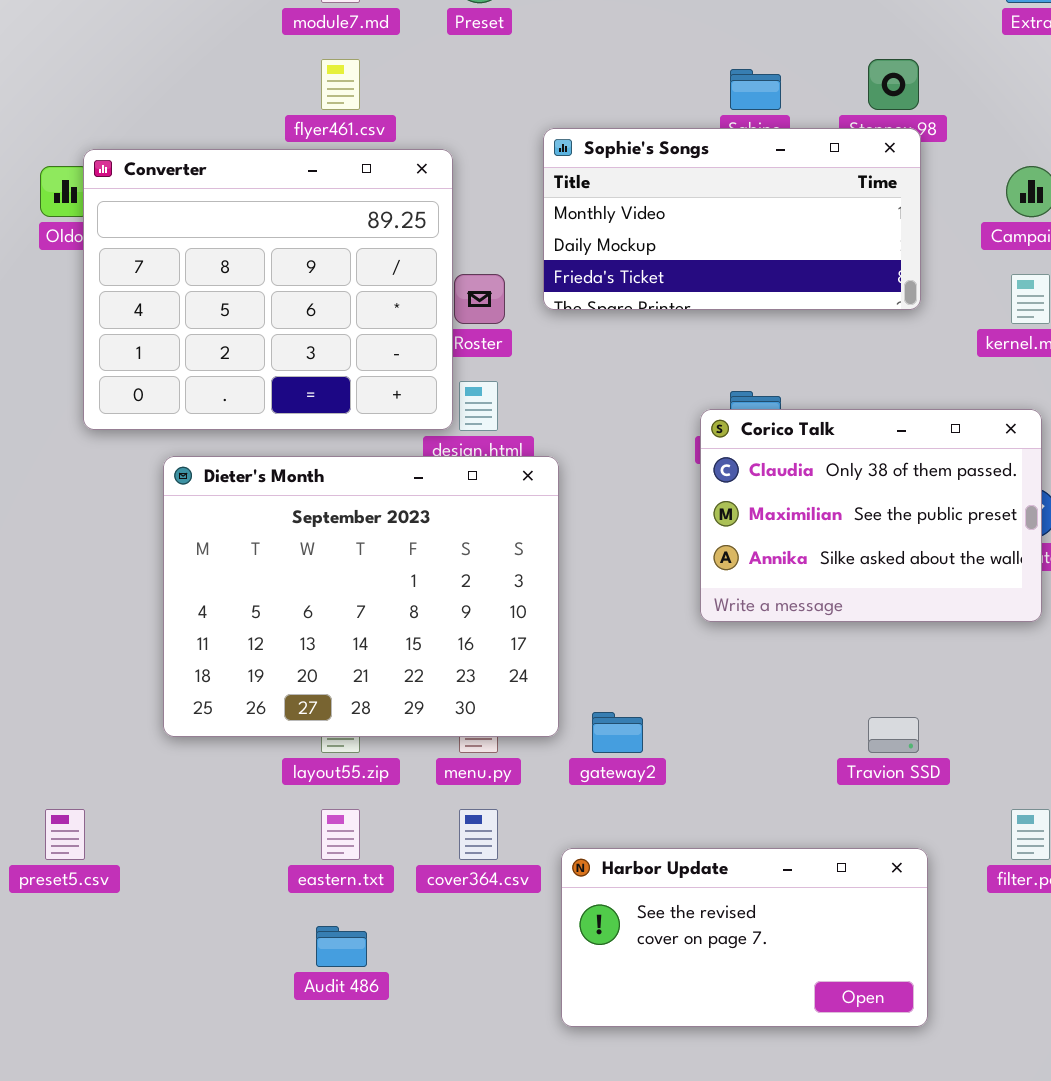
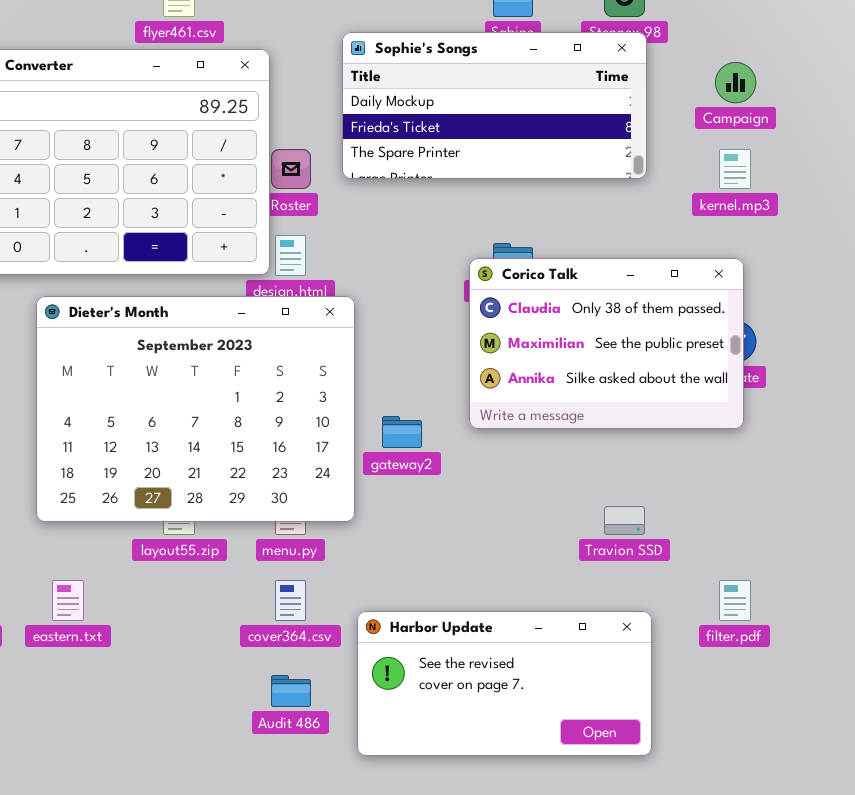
Sophie's Songs: [543,128,921,310] -> [342,32,647,179], scrolled down 1 row
gateway2: [592,712,643,753] -> [382,416,422,448], moved
eastern.txt: [321,809,360,860] -> [52,580,84,621], moved
Audit 486: [316,926,367,967] -> [271,675,311,707], moved

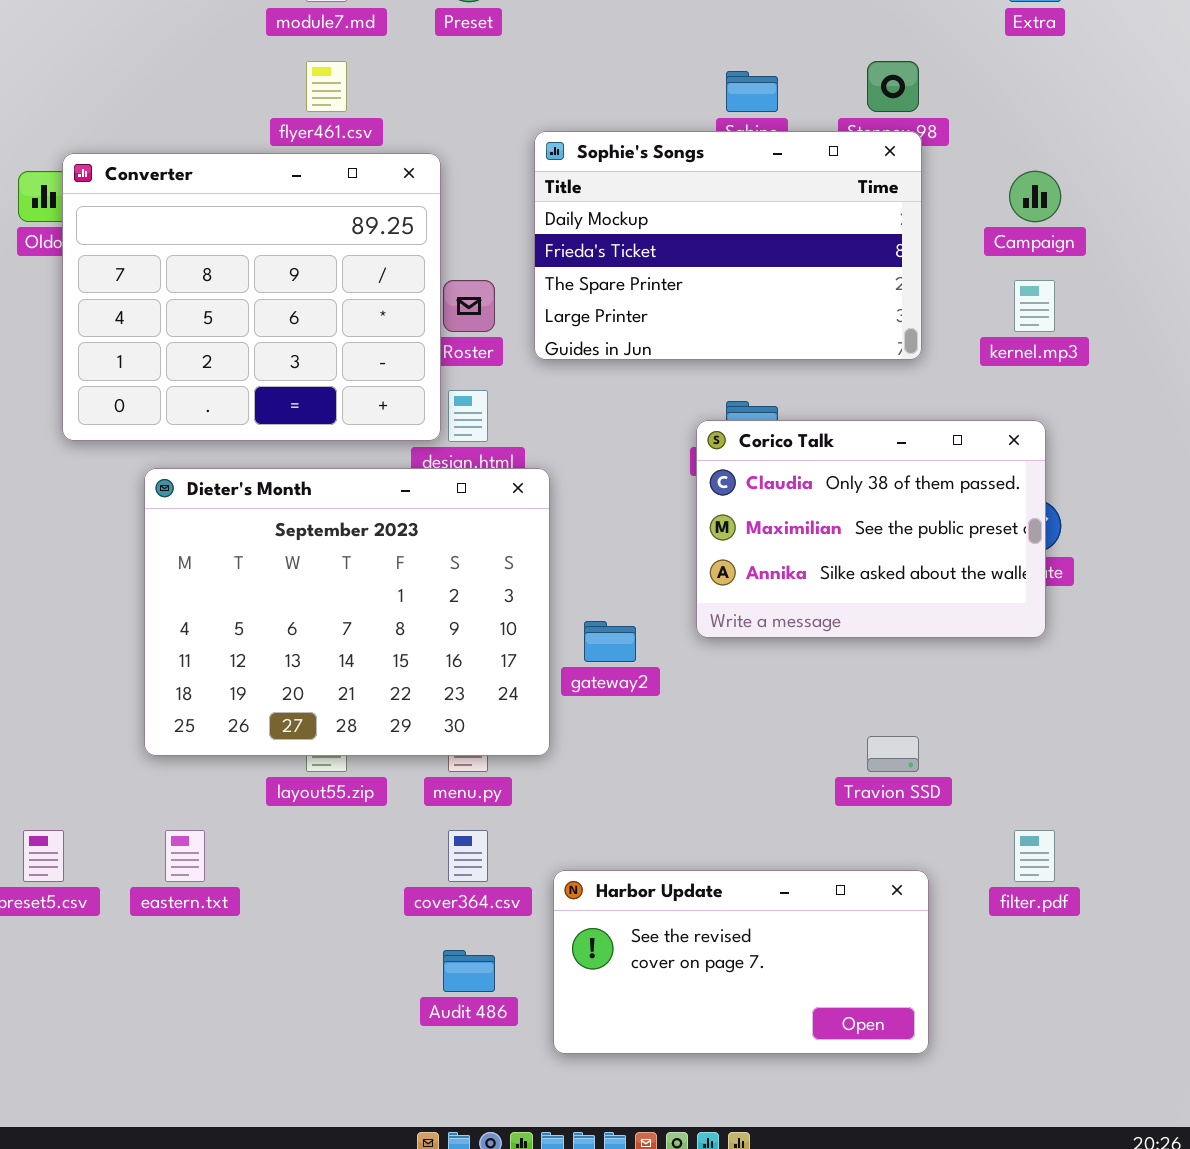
Sophie's Songs: [342,32,647,179] -> [534,131,922,360], resized

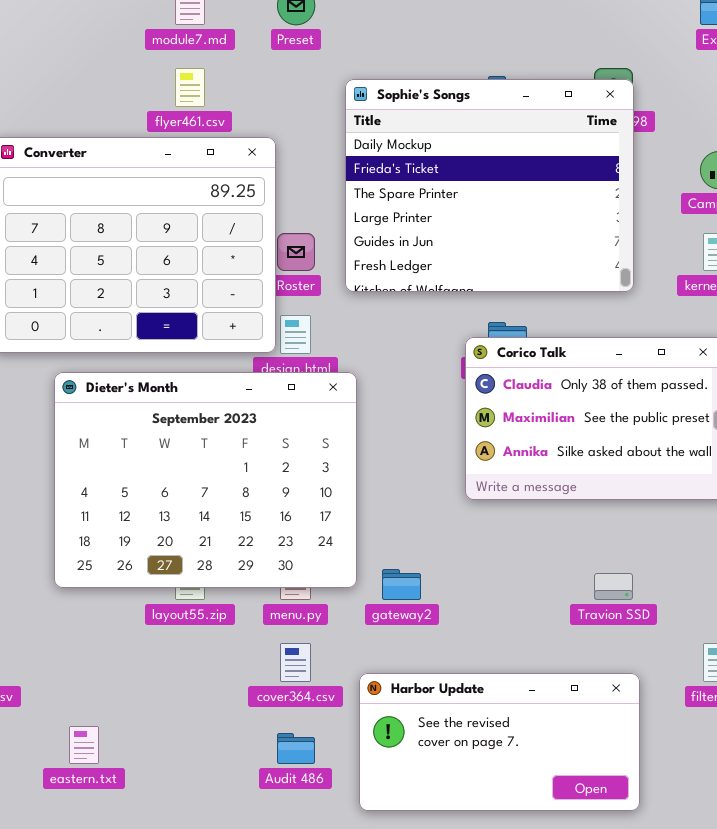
Sophie's Songs: [534,131,922,360] -> [345,79,634,292], resized
gateway2: [584,621,636,662] -> [382,569,421,600], moved
eastern.txt: [165,830,205,882] -> [69,726,99,764], moved

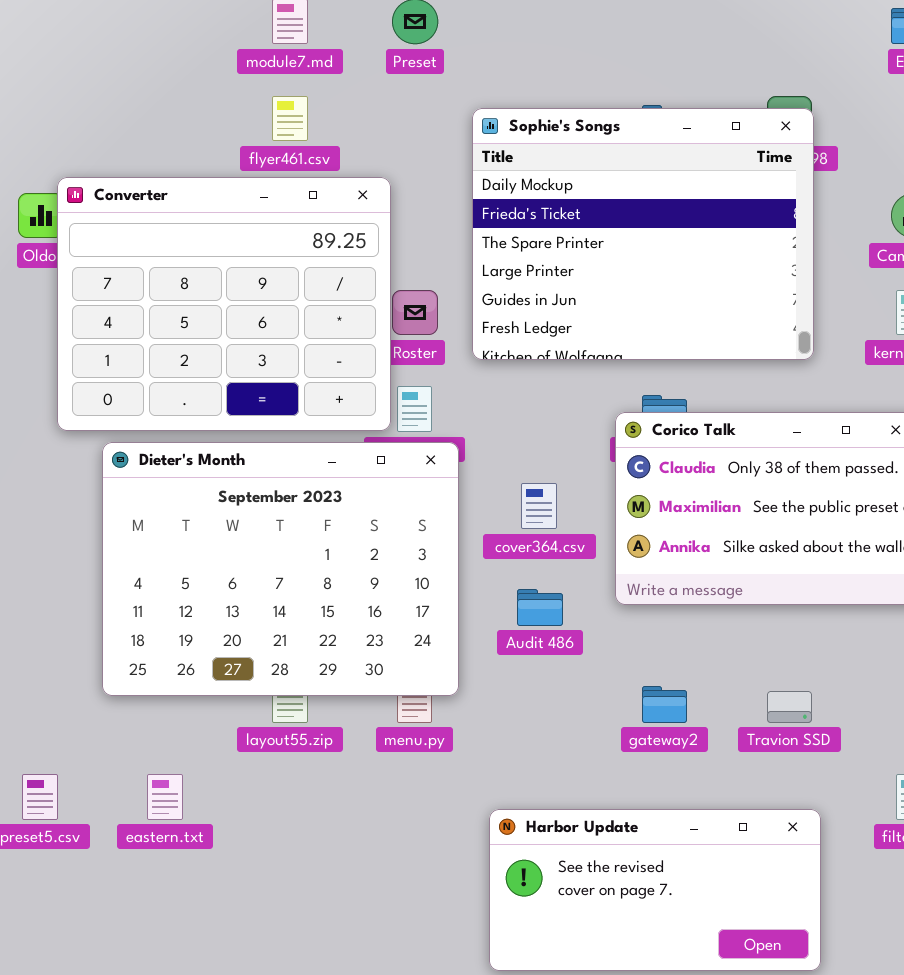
Dieter's Month: [54,372,357,588] -> [102,442,459,696], moved
gateway2: [382,569,421,600] -> [642,686,687,723], moved
cover364.csv: [280,643,311,682] -> [521,483,557,529], moved
eastern.txt: [69,726,99,764] -> [147,774,183,820], moved
Audit 486: [277,733,315,764] -> [517,589,563,626], moved

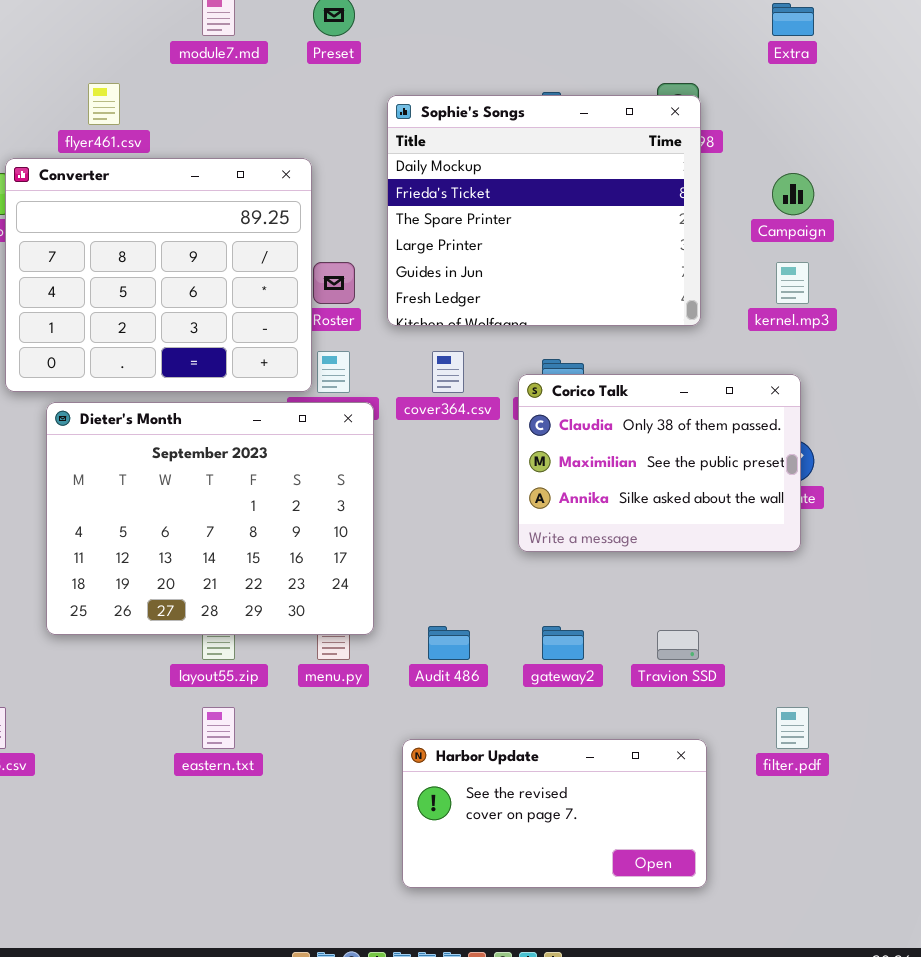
flyer461.csv: [272,96,308,141] -> [88,83,120,125], moved
cover364.csv: [521,483,557,529] -> [432,351,464,393], moved
Audit 486: [517,589,563,626] -> [428,626,470,660], moved
eastern.txt: [147,774,183,820] -> [202,707,235,749], moved

